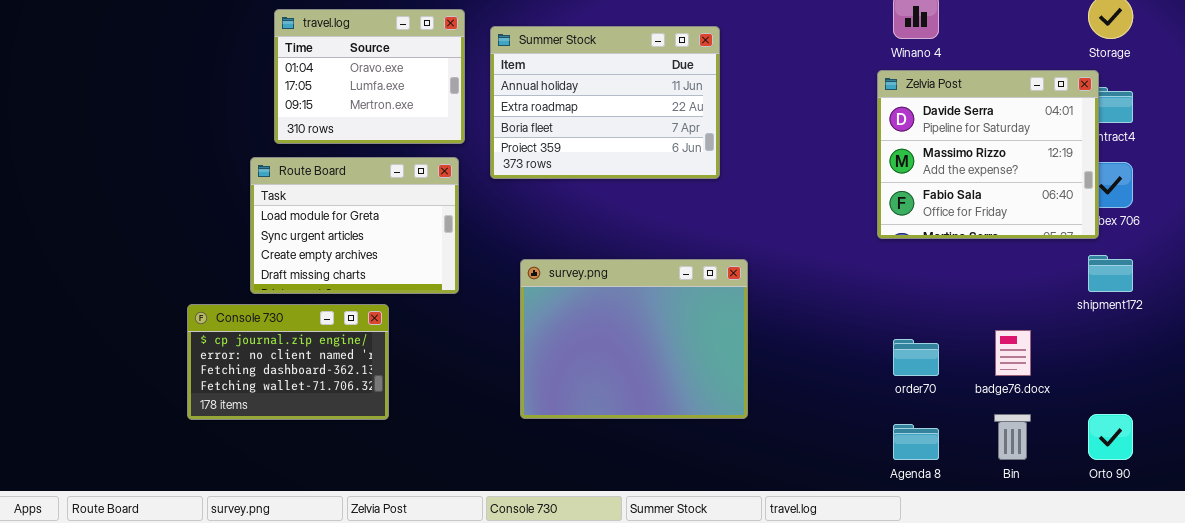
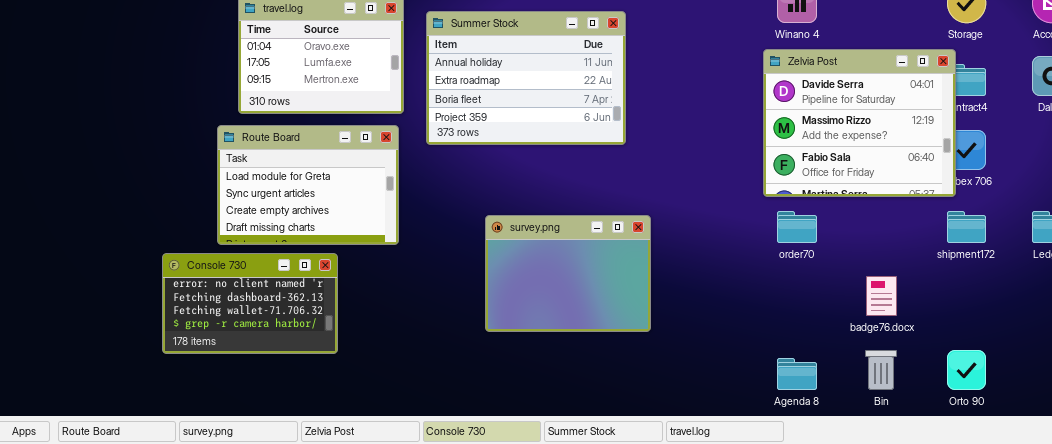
survey.png: [520,259,748,419] -> [485,215,651,332], resized
Console 730: [187,304,389,420] -> [162,253,338,354], scrolled down 1 row
order70: [893,339,939,376] -> [777,211,817,243], moved

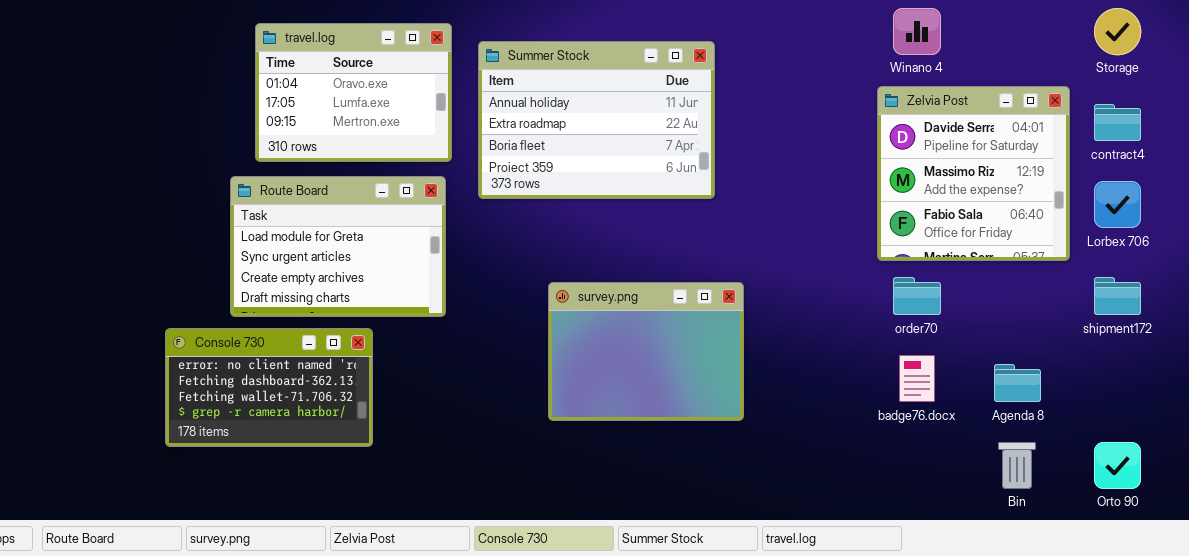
Zelvia Post: [763,49,956,197] -> [877,86,1070,261], resized
badge76.docx: [866,276,897,316] -> [899,355,935,402], moved
Agenda 8: [777,358,817,390] -> [994,364,1041,402], moved

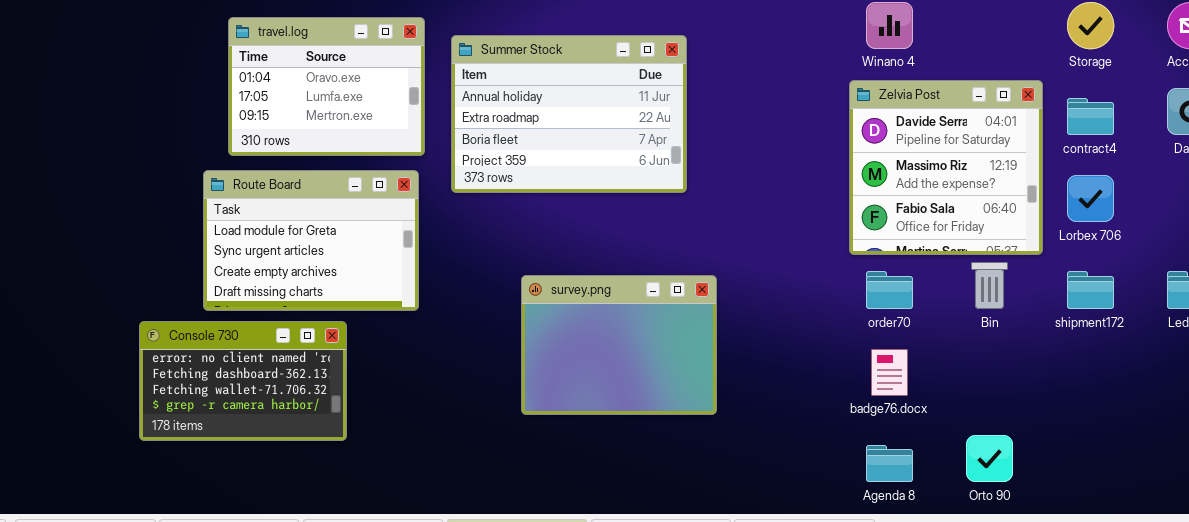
Agenda 8: [994,364,1041,402] -> [866,445,913,482], moved
Bin: [998,442,1036,489] -> [971,262,1008,309], moved
Orto 90: [1094,442,1141,489] -> [966,435,1013,482], moved

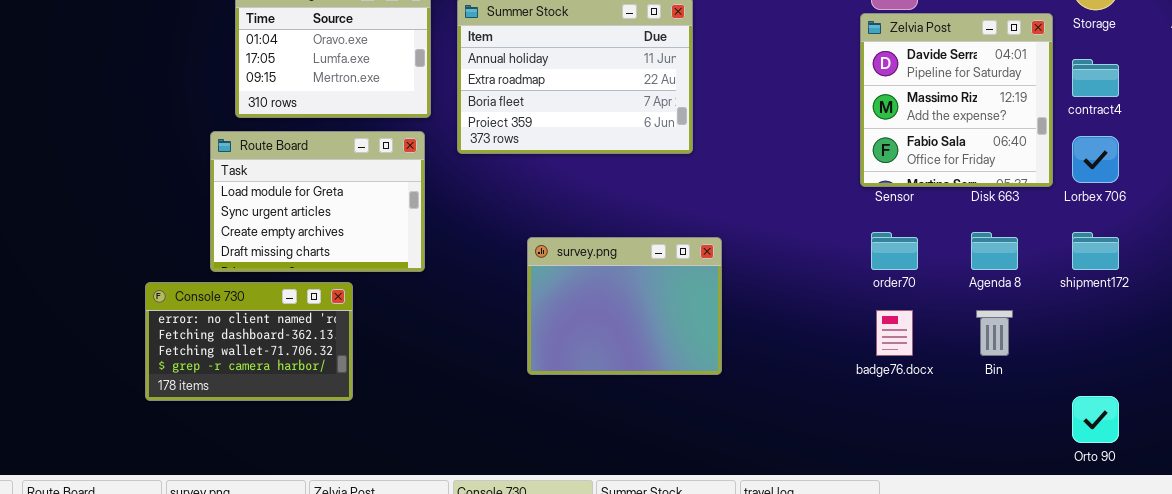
Zelvia Post: [849,80,1043,255] -> [860,13,1053,187], moved
Bin: [971,262,1008,309] -> [976,310,1013,356], moved
Orto 90: [966,435,1013,482] -> [1072,396,1119,443], moved
Agenda 8: [866,445,913,482] -> [971,232,1018,270], moved

